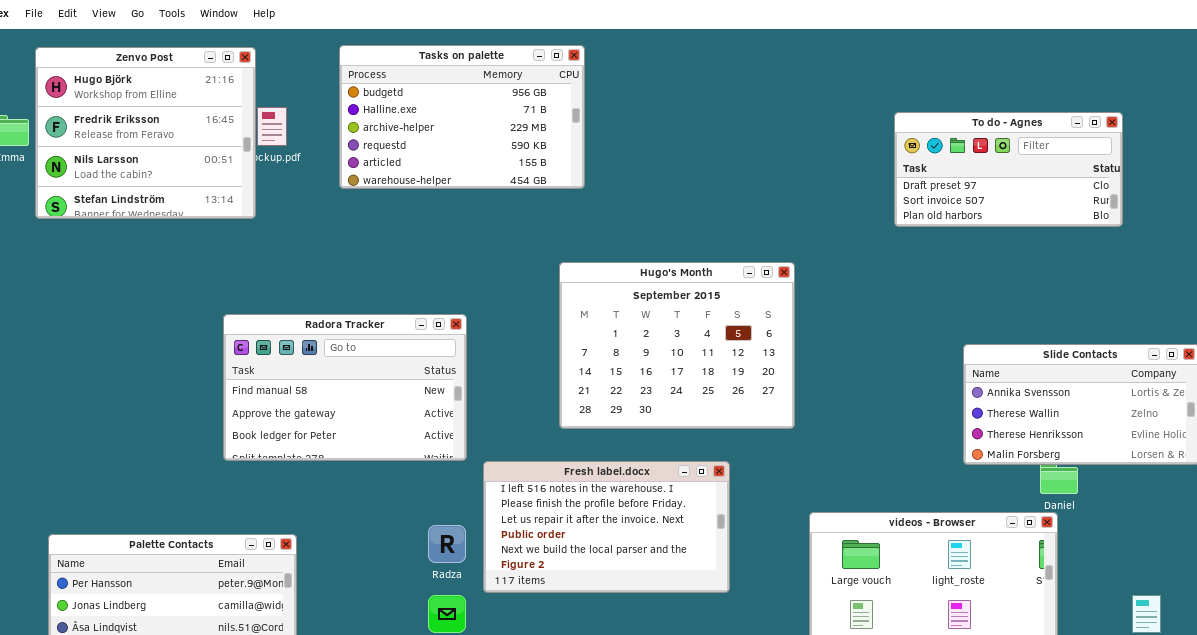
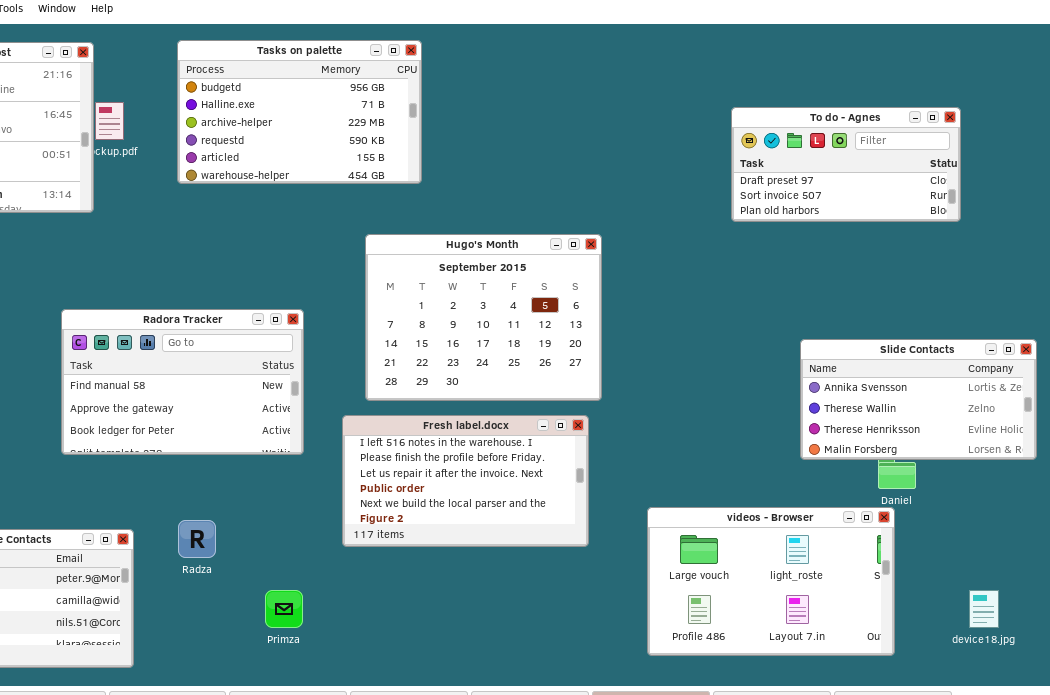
Hugo's Month: [559,262,795,429] -> [365,234,602,401], moved
Fresh label.docx: [483,461,730,593] -> [342,415,589,547], moved
Radza: [428,525,466,563] -> [178,520,216,558], moved

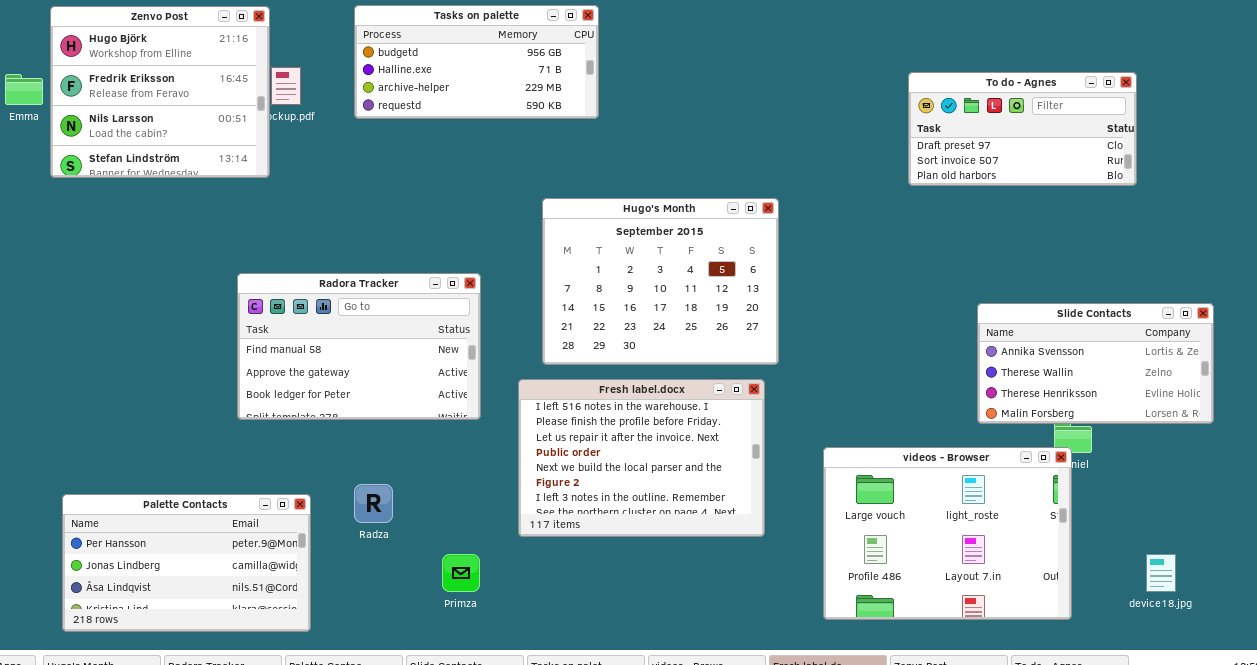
Tasks on palette: [177,40,422,184] -> [354,5,599,119], resized
Fresh label.docx: [342,415,589,547] -> [518,379,765,537], resized
videos - Browser: [647,507,895,656] -> [823,447,1072,620], resized

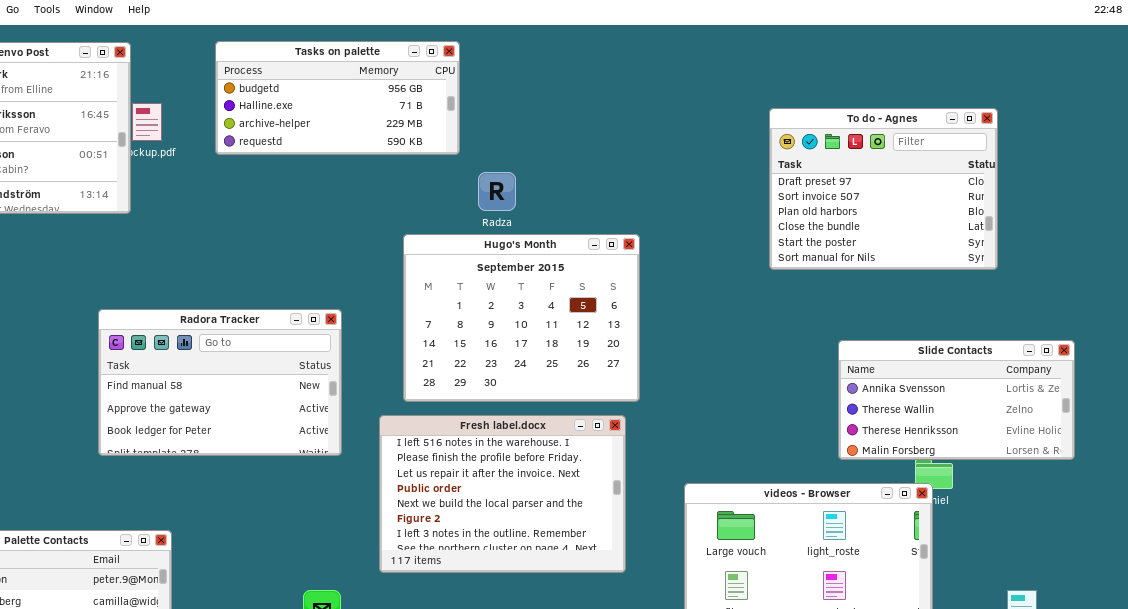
To do - Agnes: [908,72,1137,186] -> [769,108,998,270], resized
Radza: [354,484,393,523] -> [478,172,516,211], moved

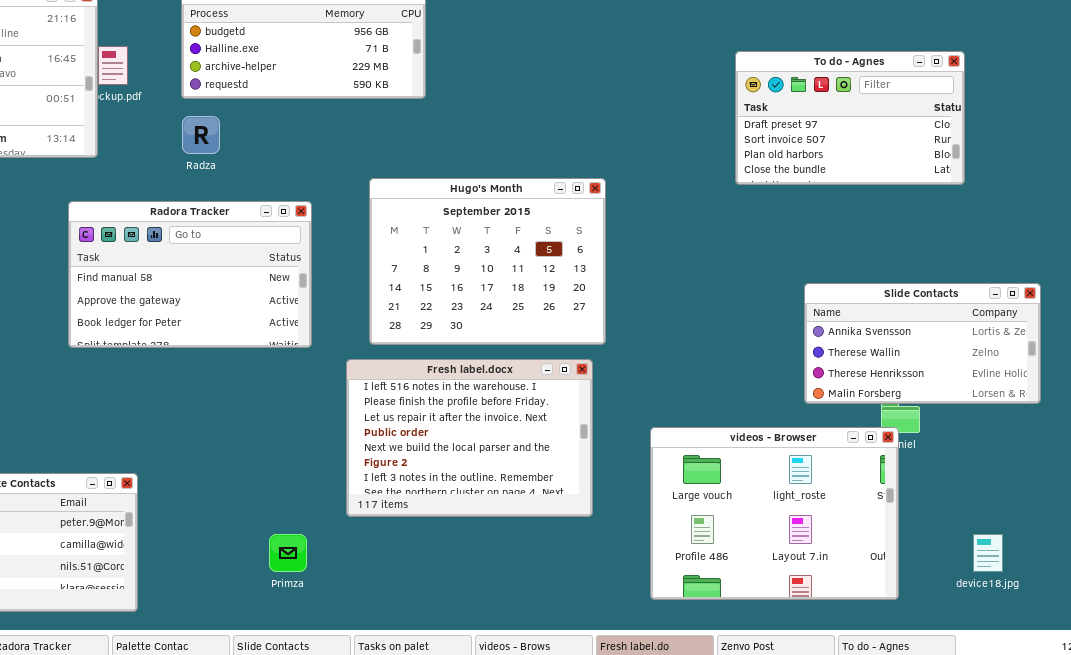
To do - Agnes: [769,108,998,270] -> [735,51,965,185], resized
Radza: [478,172,516,211] -> [182,116,220,154], moved
Radora Tracker: [98,309,342,456] -> [68,201,312,348], moved

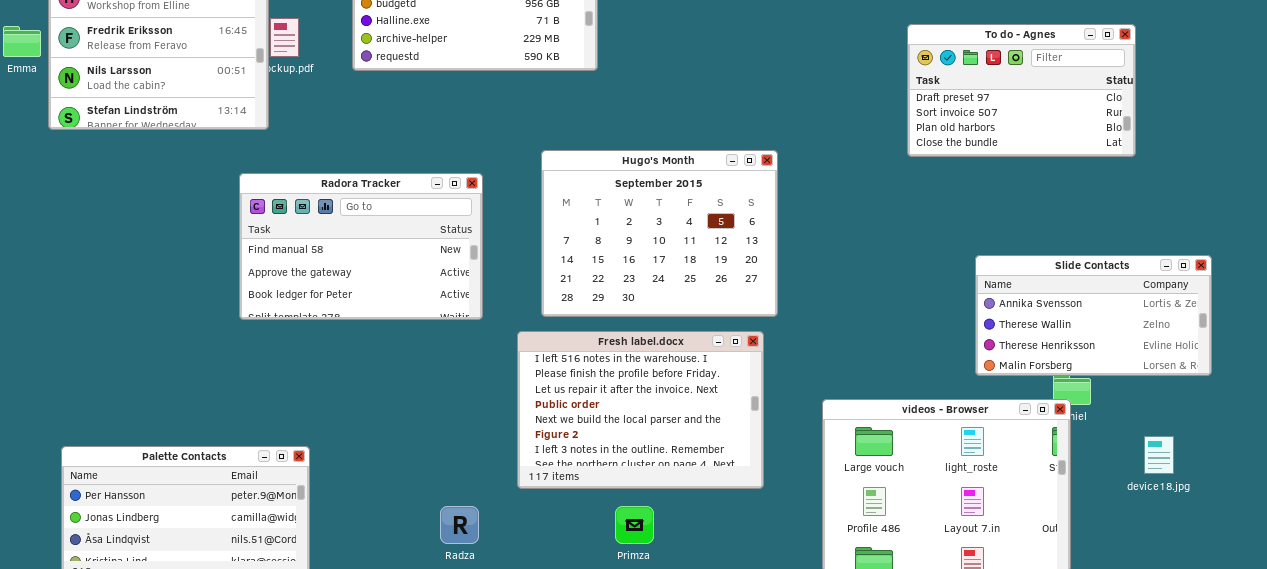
Radza: [182,116,220,154] -> [440,506,479,544], moved
Primza: [269,534,307,572] -> [615,506,654,544], moved
device18.jpg: [973,534,1003,572] -> [1144,436,1174,474], moved

